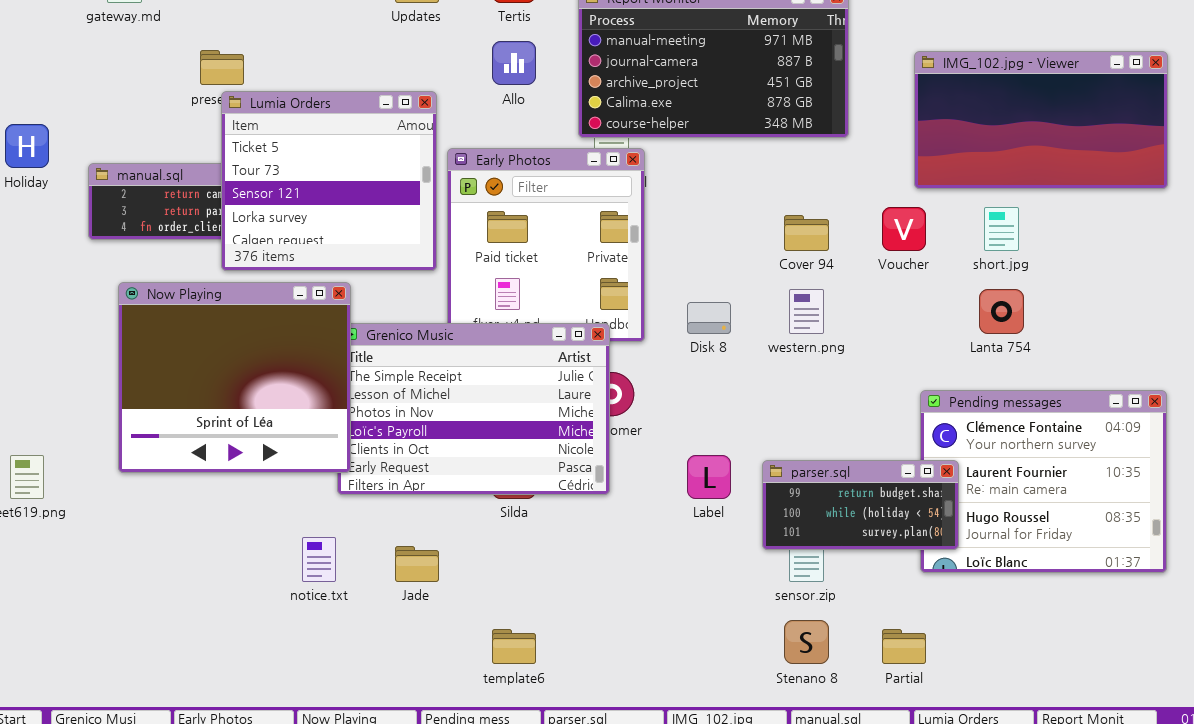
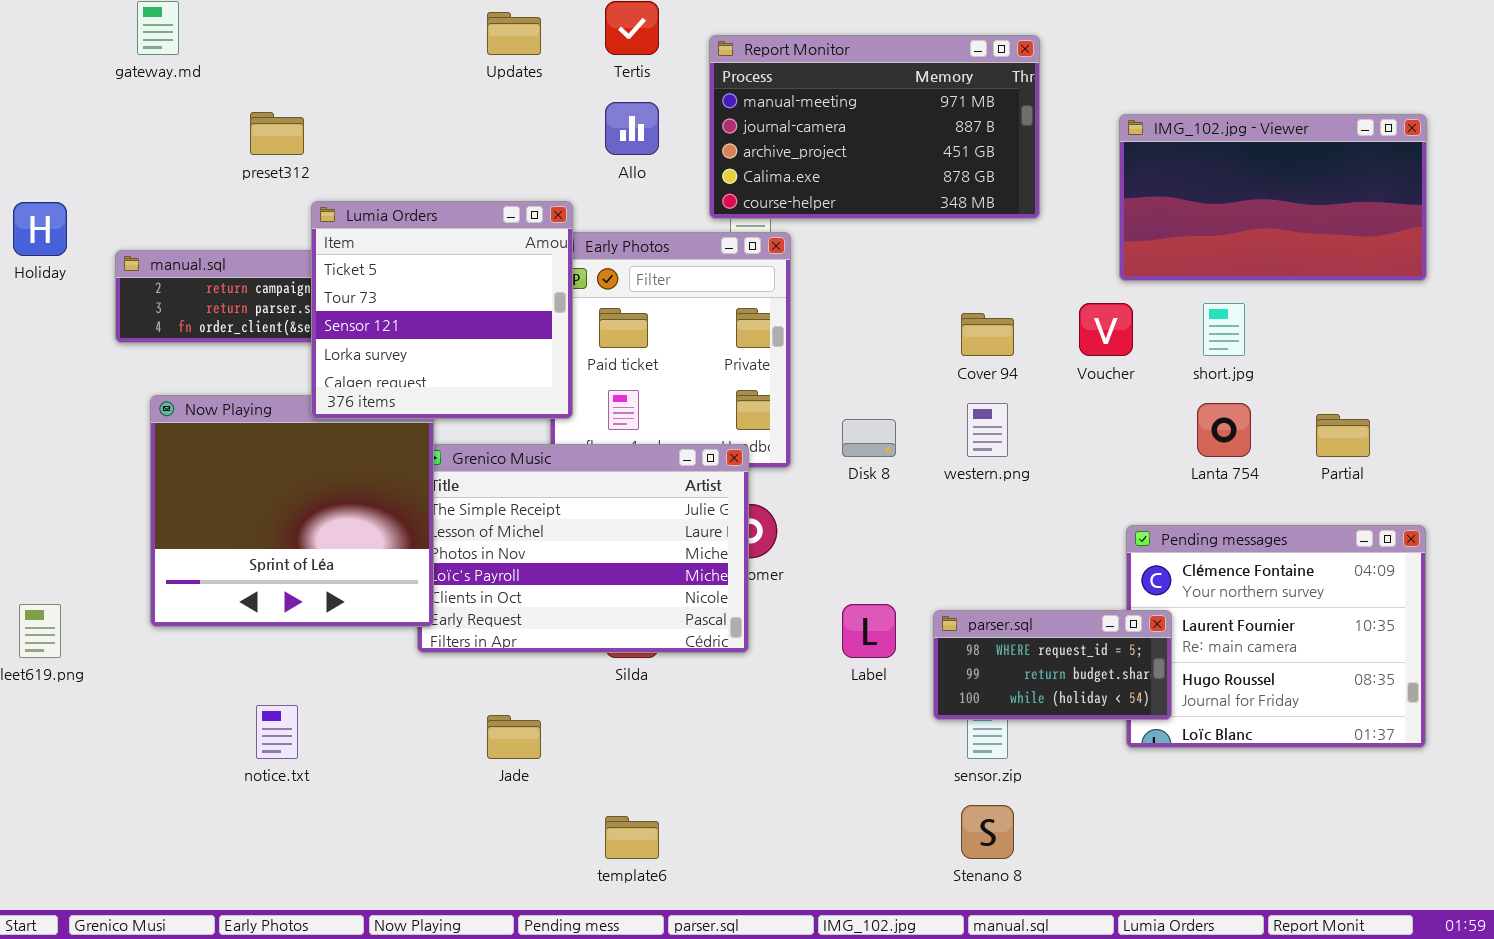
Lumia Orders: [221,91,437,271] -> [311,201,573,419], moved
parser.sql: [762,460,959,550] -> [933,610,1172,720], scrolled up 1 row
notice.txt: [302,537,336,582] -> [256,705,298,759], moved
Partial: [882,629,926,664] -> [1316,414,1370,457], moved

